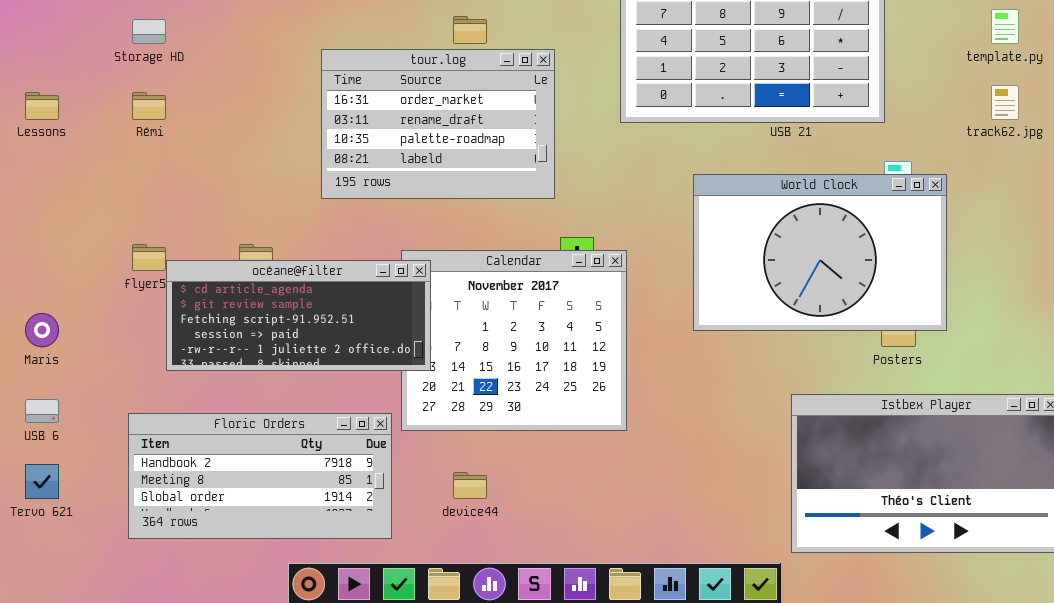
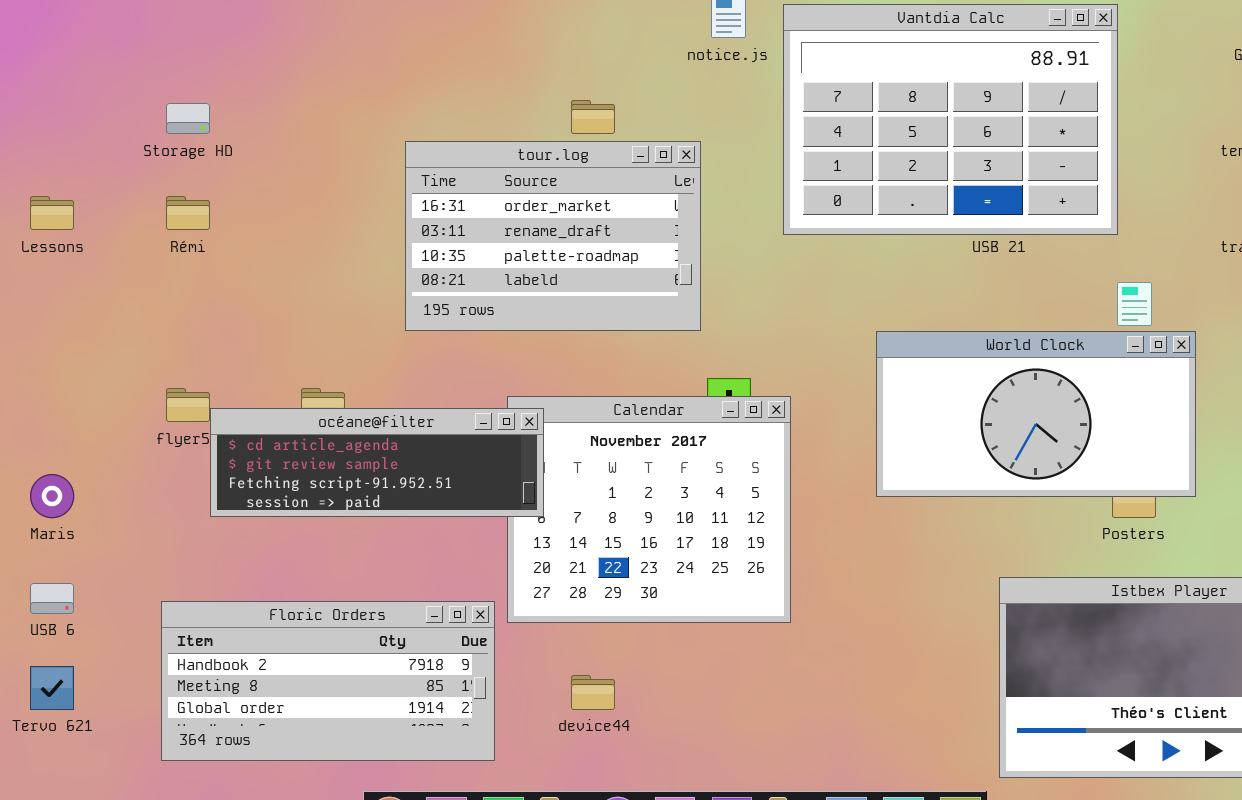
World Clock: [693,174,947,331] -> [876,331,1196,497], resized
océane@filter: [166,260,431,371] -> [210,408,544,517], resized

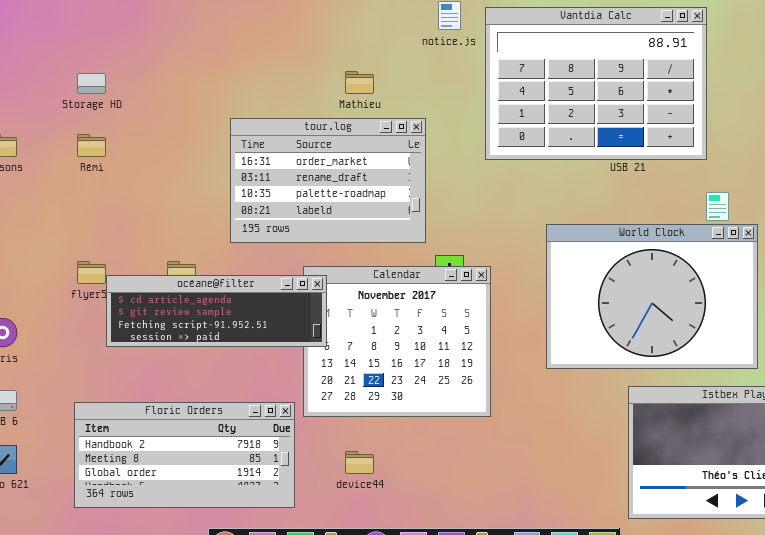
tour.log: [405,141,701,331] -> [230,118,426,243], moved
World Clock: [876,331,1196,497] -> [546,224,758,369], resized

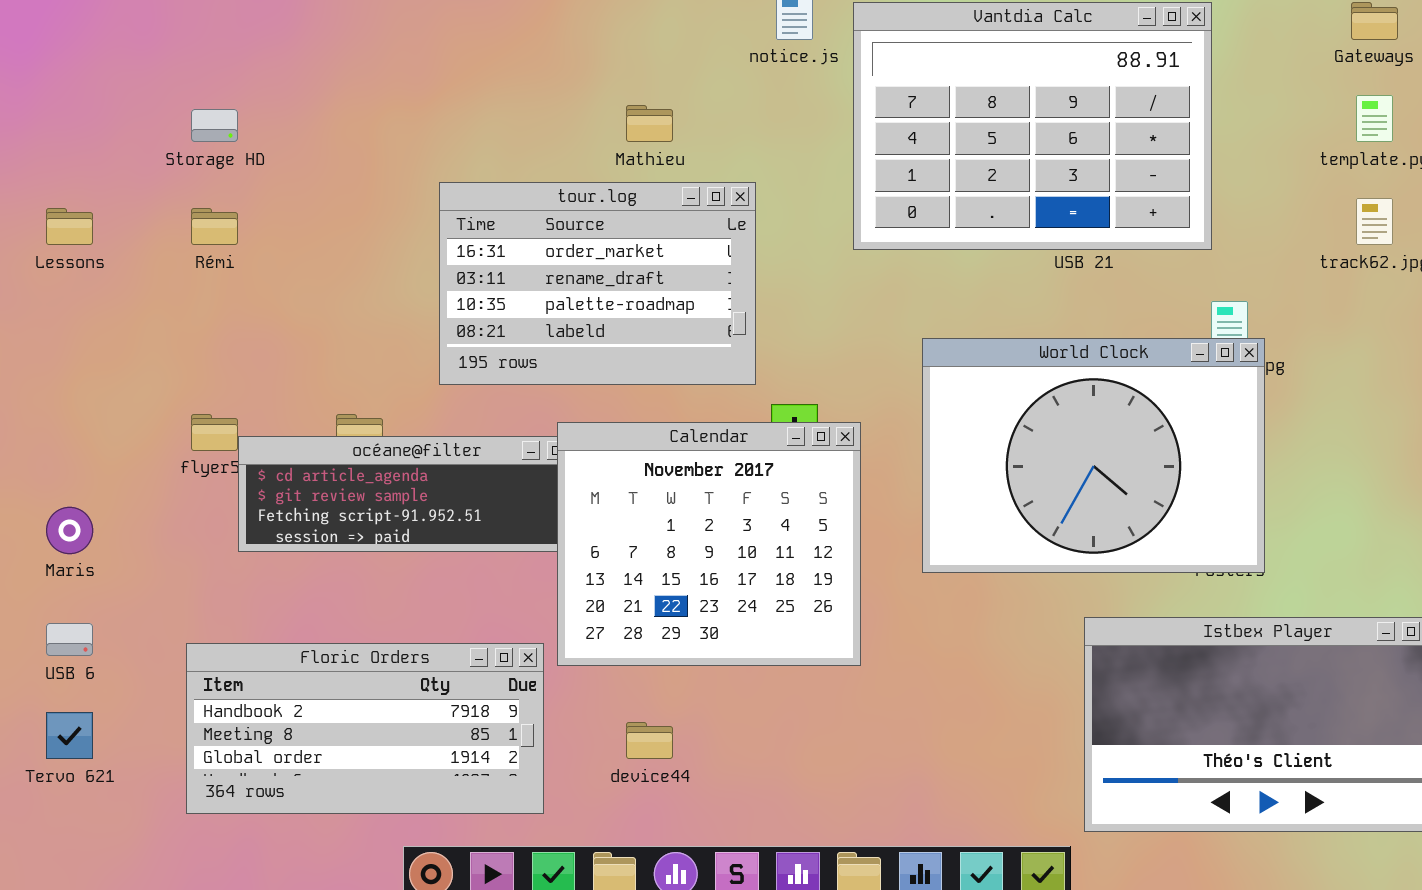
World Clock: [546,224,758,369] -> [922,338,1265,573], moved
Calendar: [303,266,491,417] -> [557,422,861,666], raised

